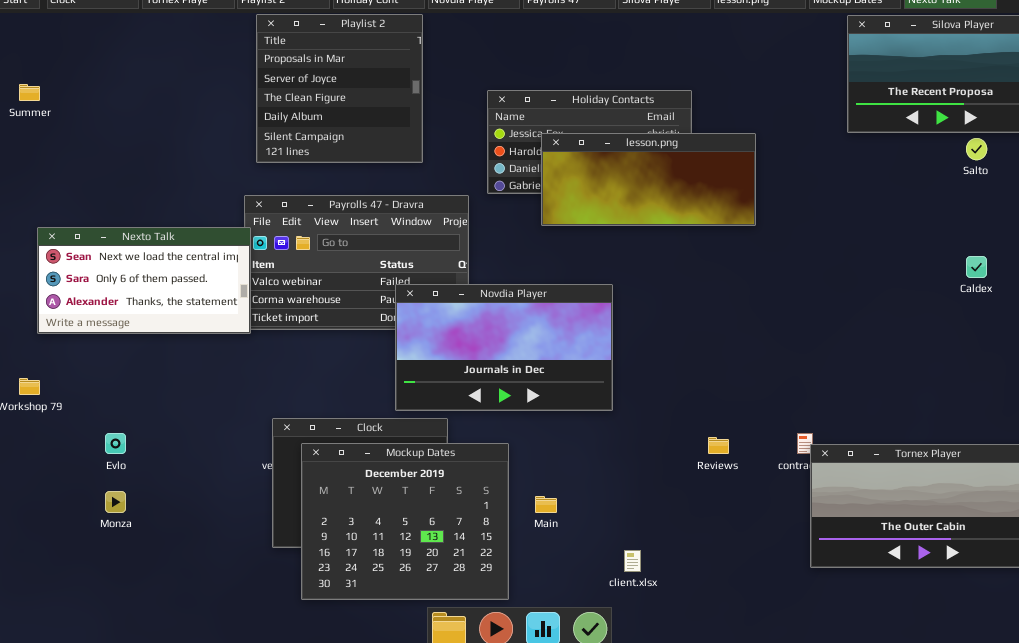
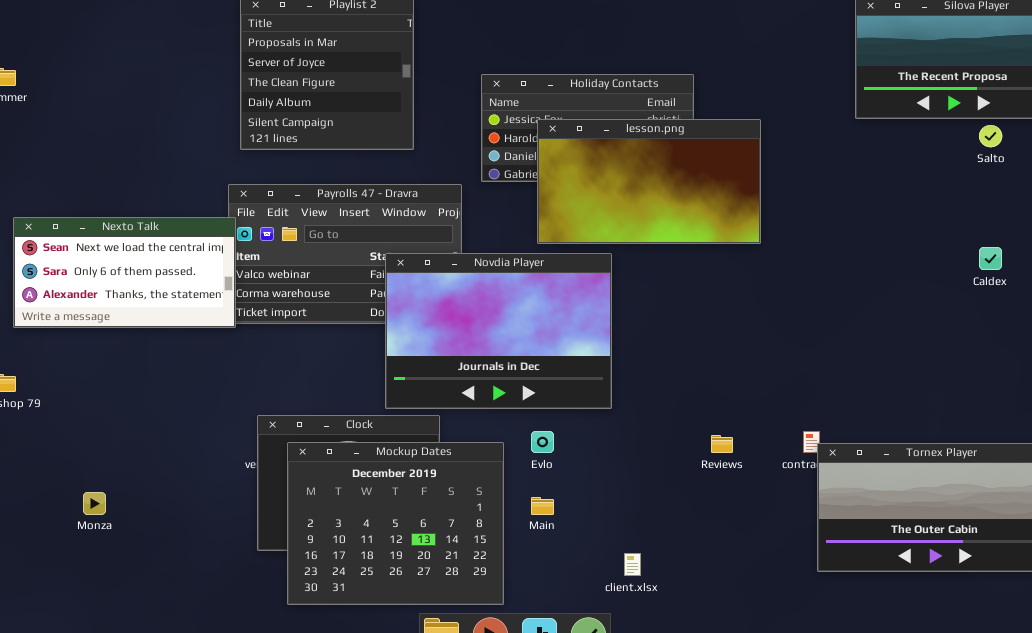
lesson.png: [541,133,756,226] -> [537,119,761,244], resized
Novdia Player: [395,284,613,411] -> [385,253,612,409], resized
Evlo: [105,433,126,454] -> [531,431,554,453], moved

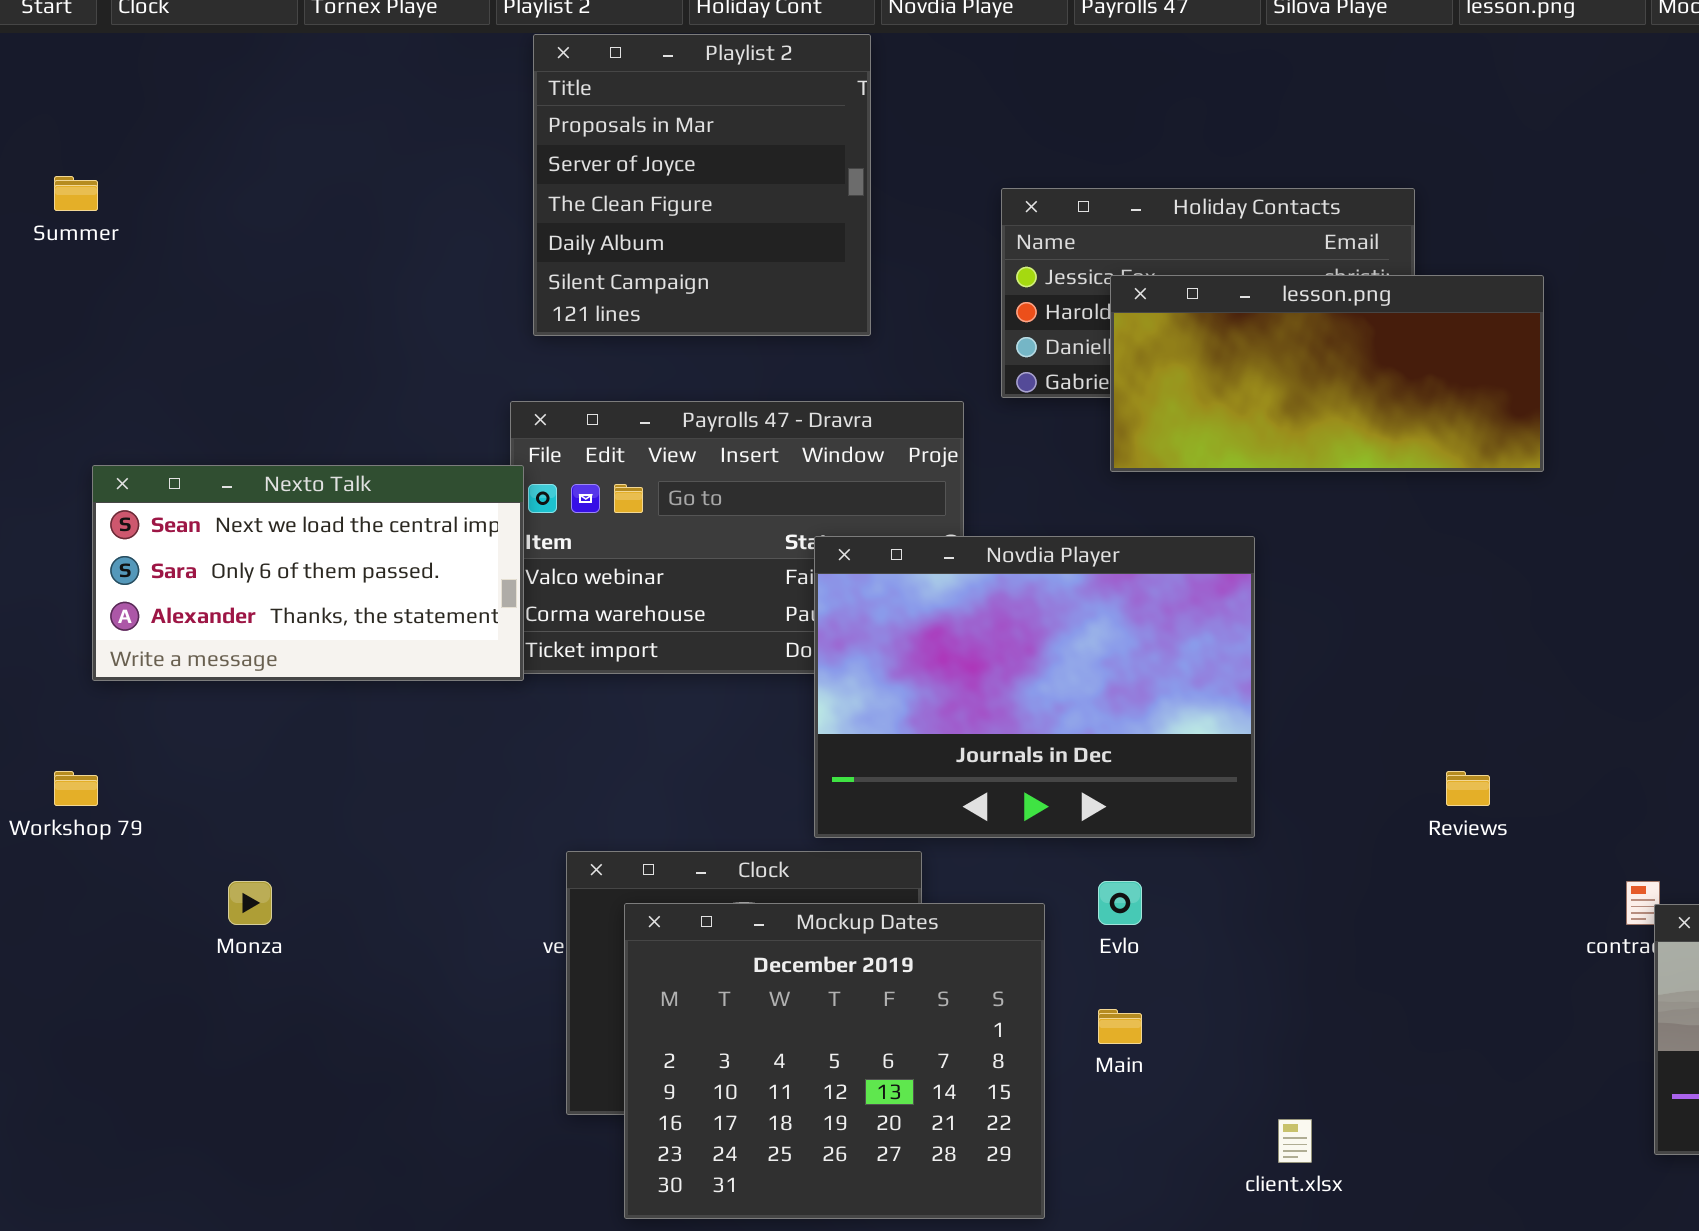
lesson.png: [537,119,761,244] -> [1110,275,1544,472], resized
Reviews: [711,435,733,453] -> [1446,771,1490,806], moved
Monza: [83,492,106,515] -> [228,881,272,925], moved

